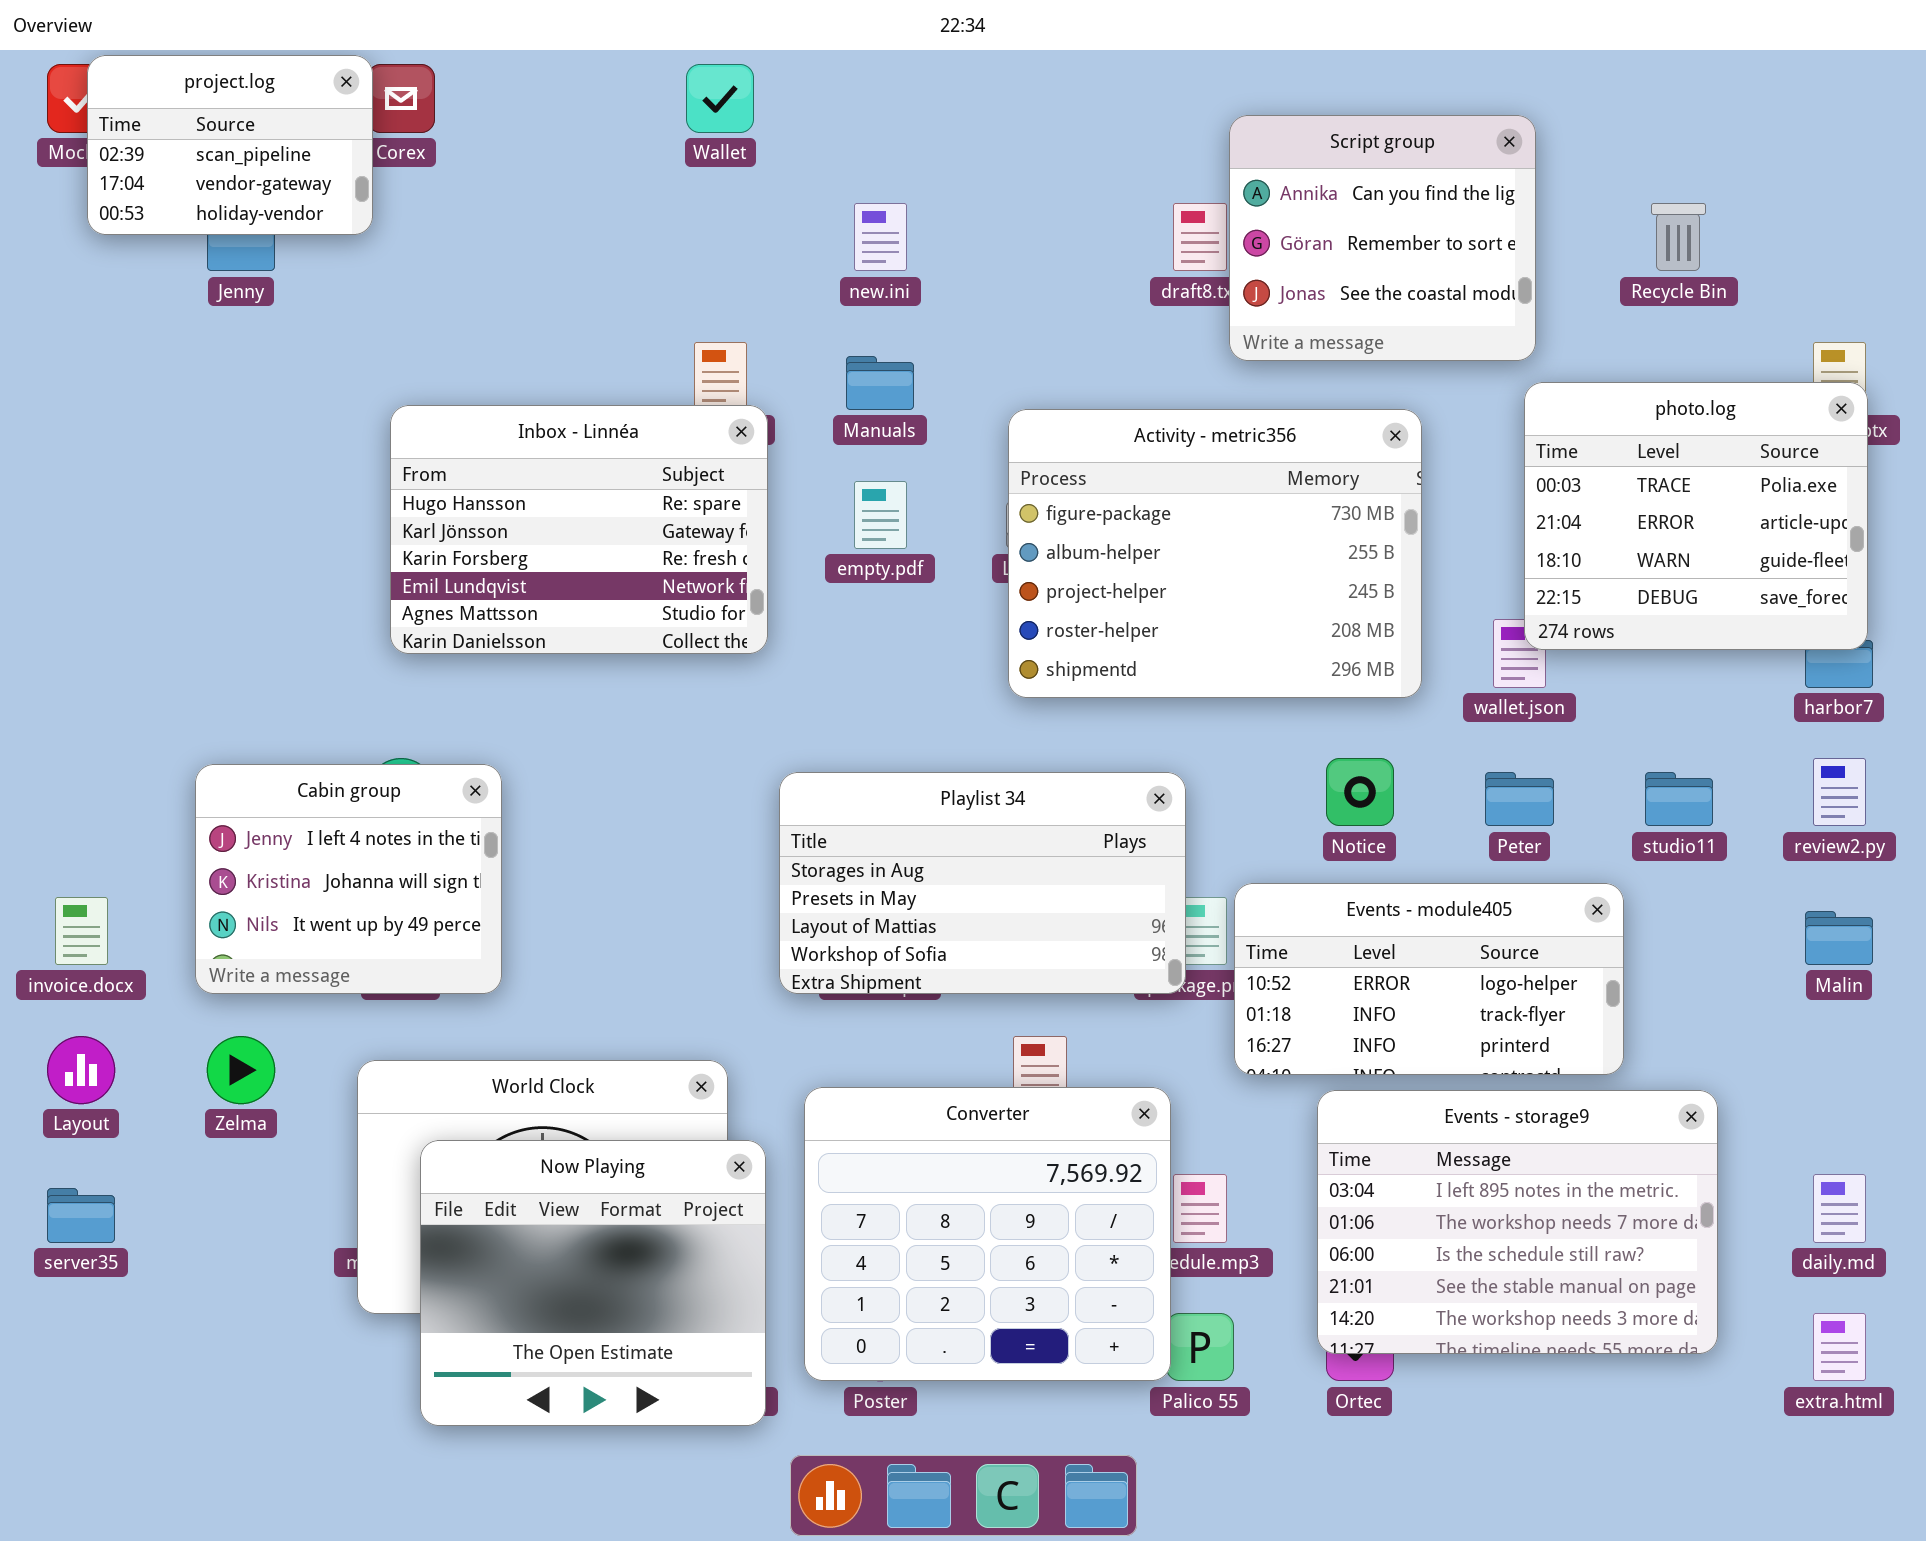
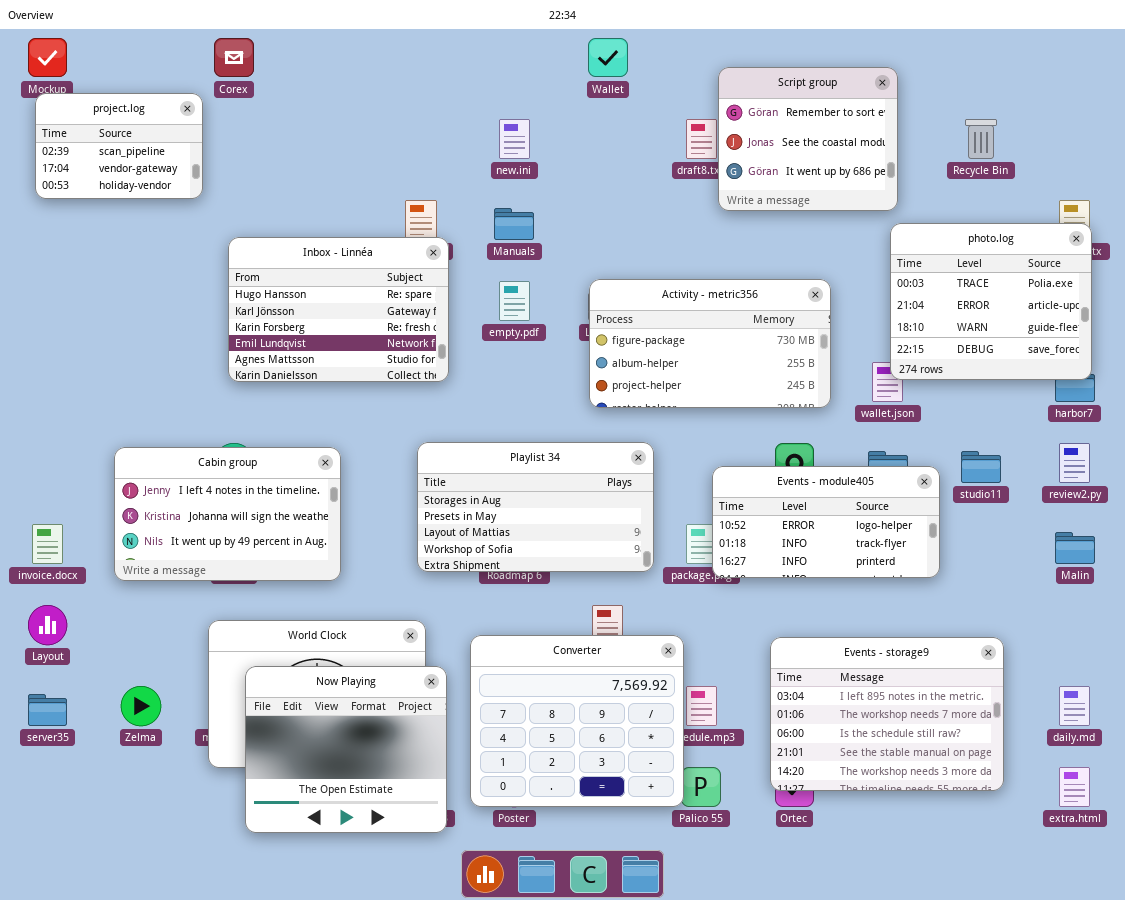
project.log: [87,55,373,235] -> [35,93,203,199], moved
Wallet: [686,64,754,133] -> [588,38,628,77], moved
Script group: [1229,115,1536,361] -> [718,67,898,211], scrolled down 1 row
Activity - metric356: [1008,409,1422,698] -> [589,279,831,408], resized
Cabin group: [195,764,502,994] -> [114,447,341,581], resized
Playlist 34: [779,772,1186,994] -> [417,442,654,572], moved
Events - module405: [1234,883,1624,1075] -> [712,466,940,578], moved
Zelma: [207,1036,275,1104] -> [121,686,161,726], moved

